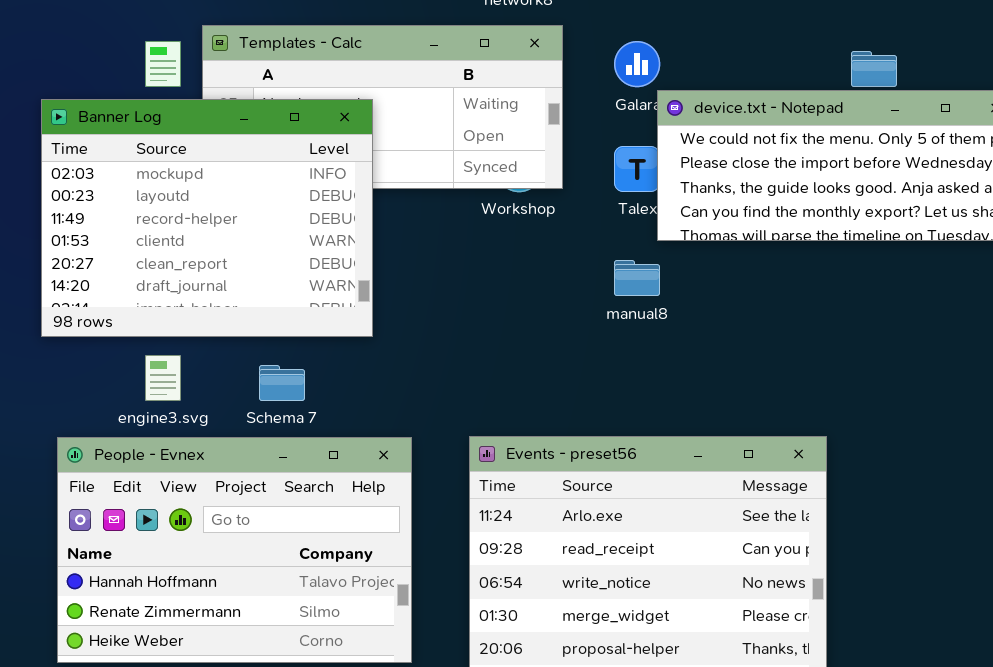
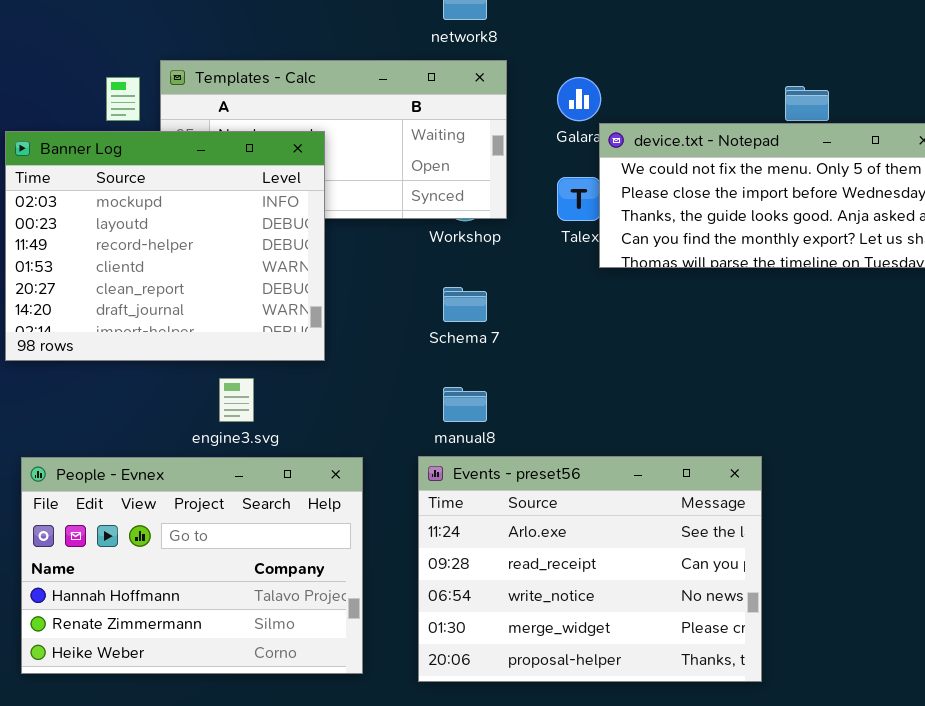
manual8: [614,260,660,296] -> [443,387,487,422], moved
engine3.svg: [145,355,181,401] -> [219,378,254,422], moved
Schema 7: [259,365,305,401] -> [443,287,487,322], moved

